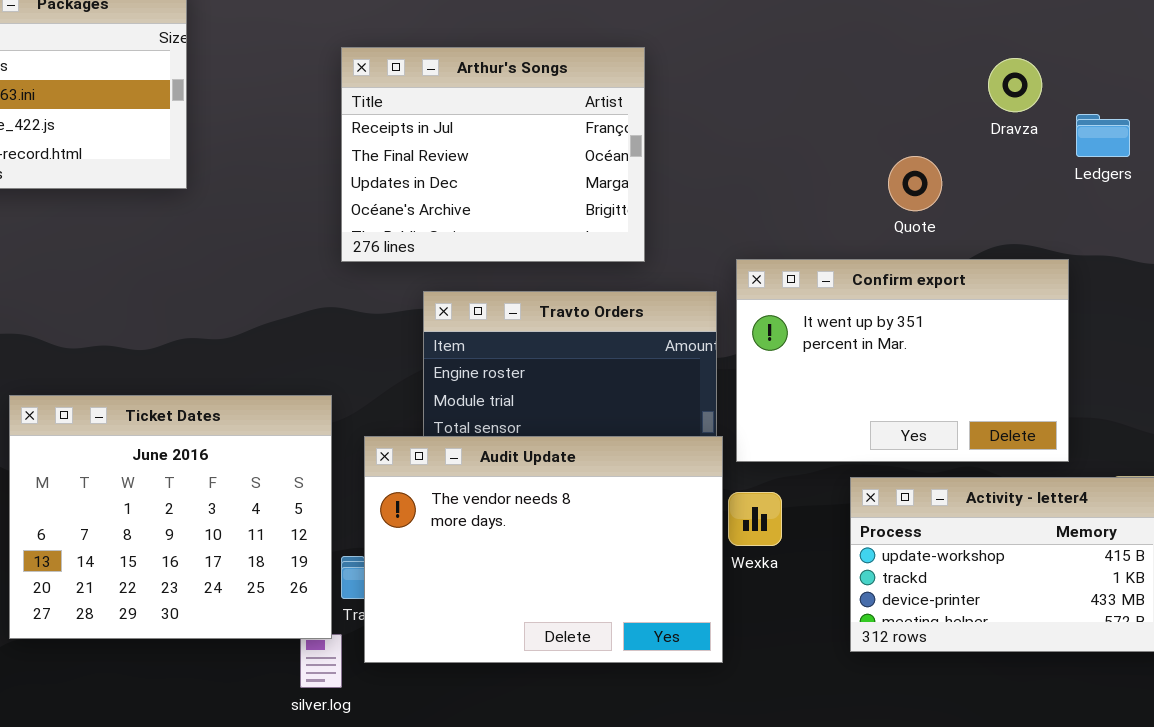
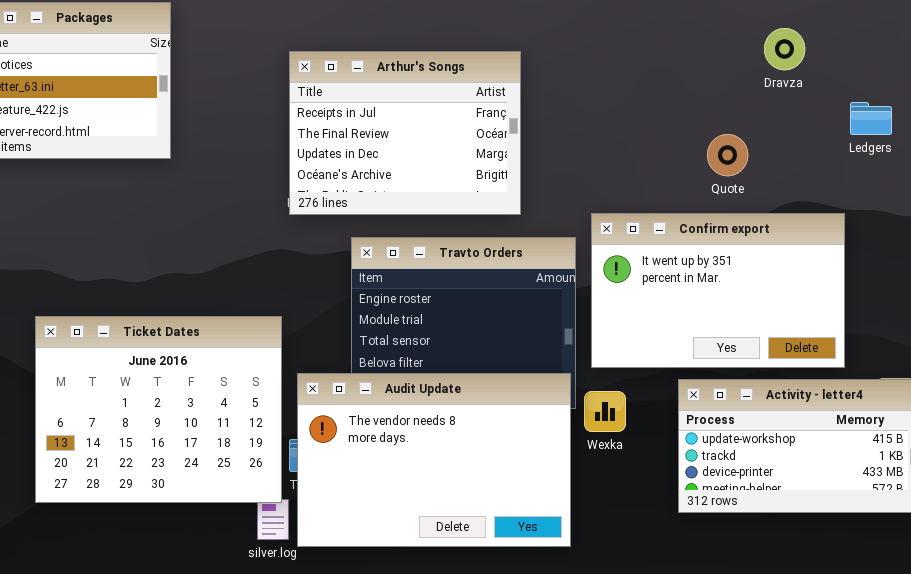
Dravza: [988,58,1042,112] -> [764,28,805,70], moved
Audit Update: [364,436,723,663] -> [297,373,571,547], moved

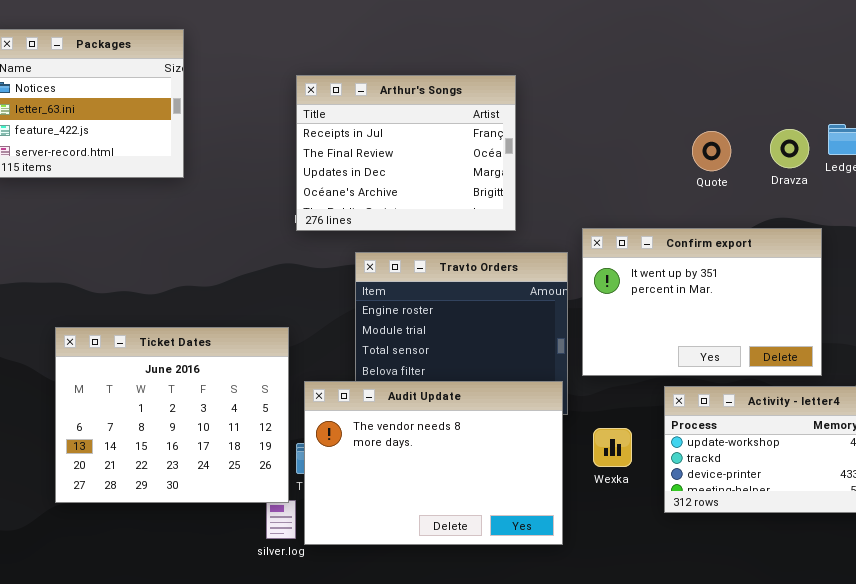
Dravza: [764,28,805,70] -> [770,129,809,168], moved
Quote: [707,134,748,176] -> [692,131,731,171], moved
Wexka: [584,391,626,432] -> [593,428,632,467], moved

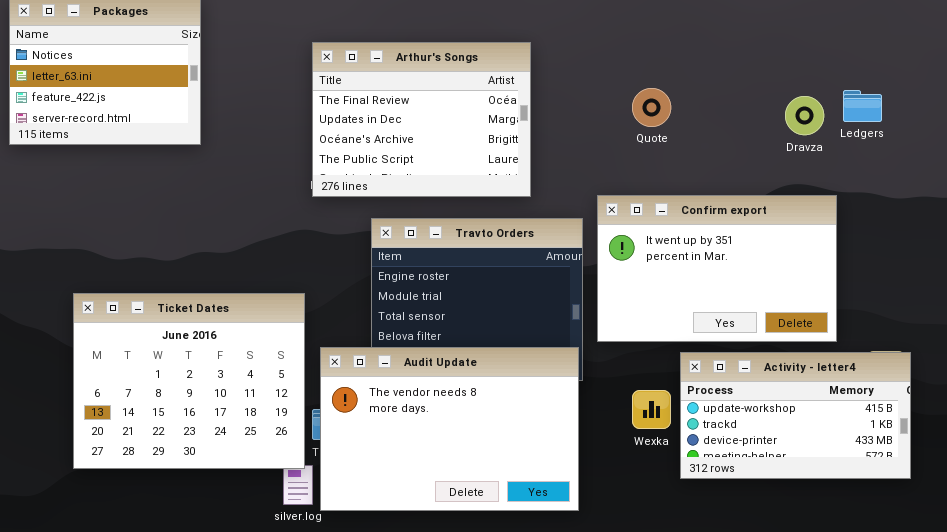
Arthur's Songs: [296,75,516,231] -> [312,42,531,197], scrolled down 1 row
Quote: [692,131,731,171] -> [632,88,671,127], moved
Wexka: [593,428,632,467] -> [632,390,671,429], moved

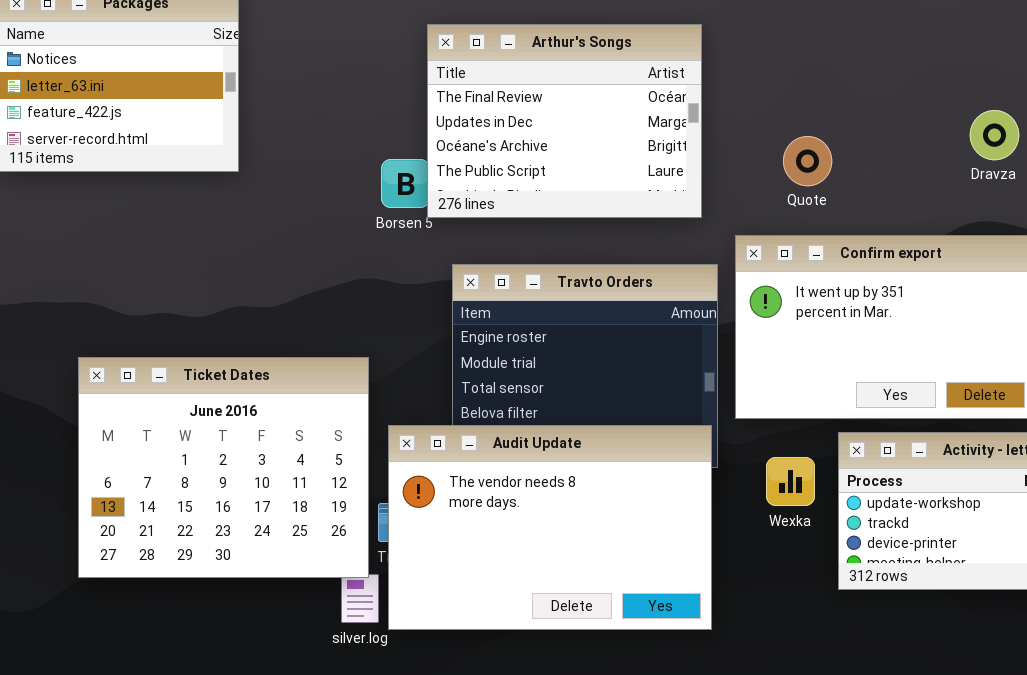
Arthur's Songs: [312,42,531,197] -> [427,24,702,218], moved
Quote: [632,88,671,127] -> [783,136,832,186], moved
Wexka: [632,390,671,429] -> [766,457,815,506], moved

